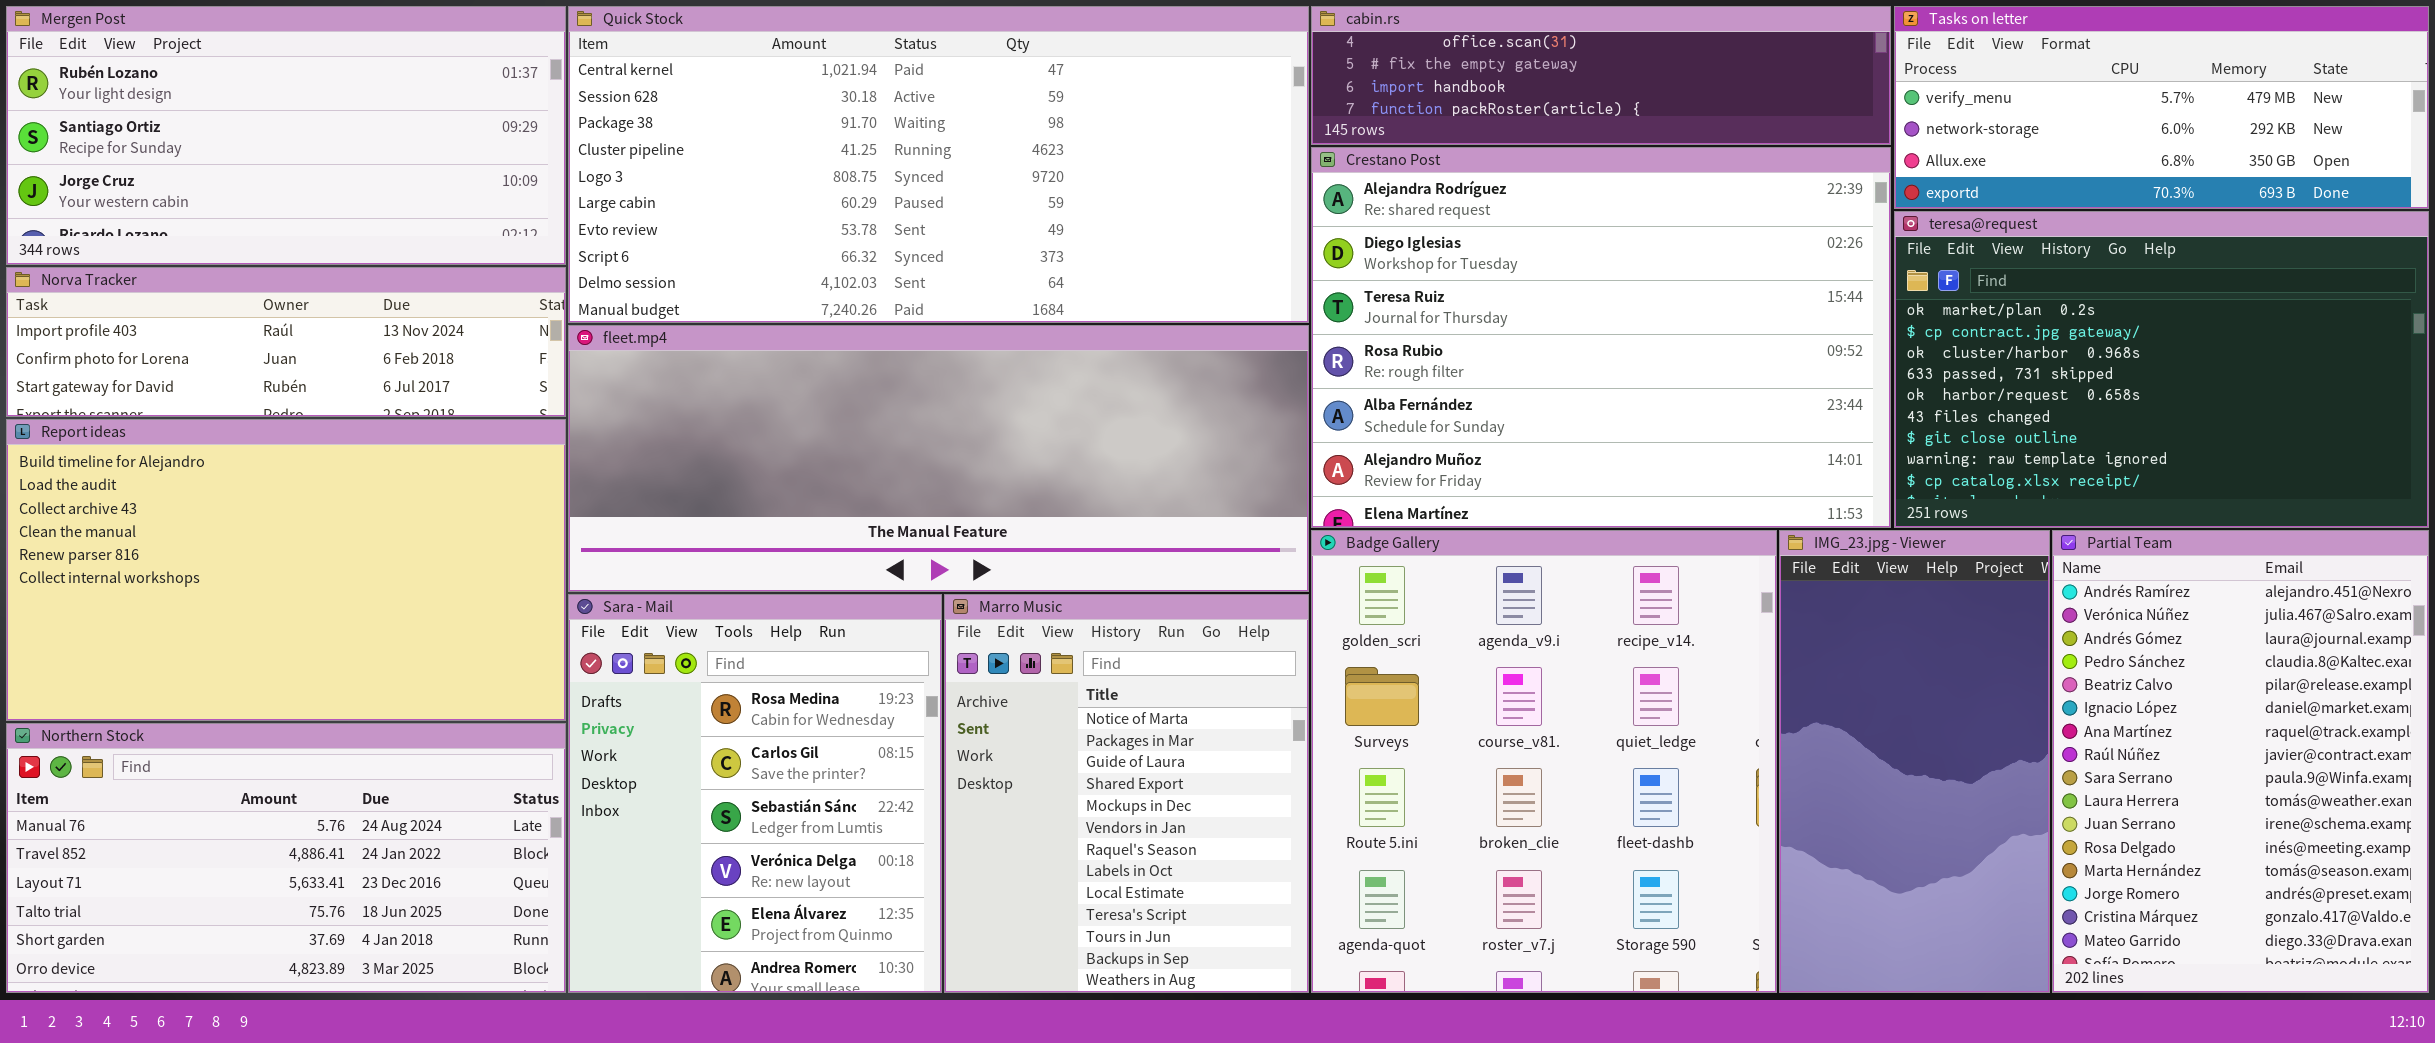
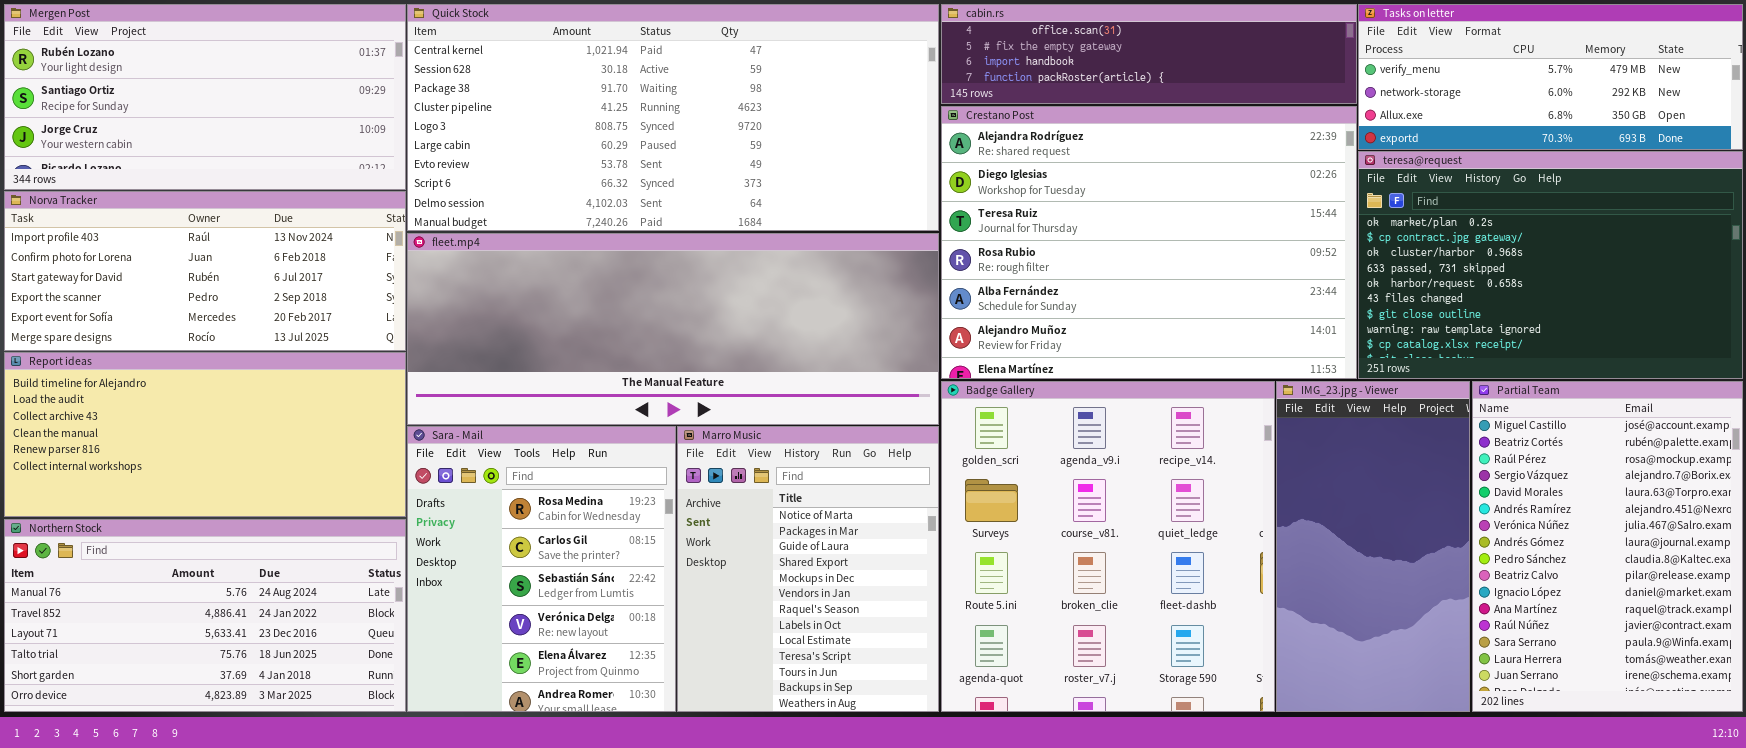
Norva Tracker: [6,267,566,417] -> [4,191,406,351], resized
Report ideas: [6,419,566,721] -> [4,352,406,517], resized
Partial Team: [2052,530,2429,993] -> [1472,381,1743,712], scrolled up 5 rows

